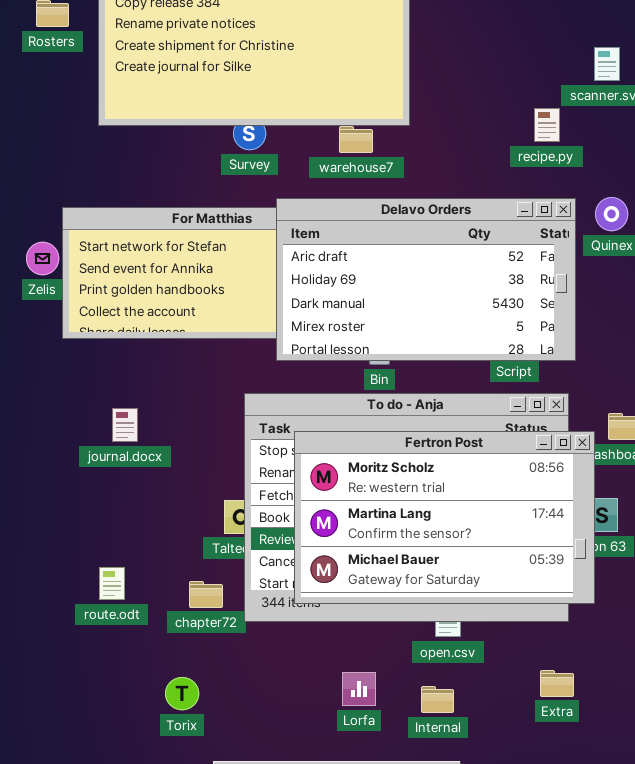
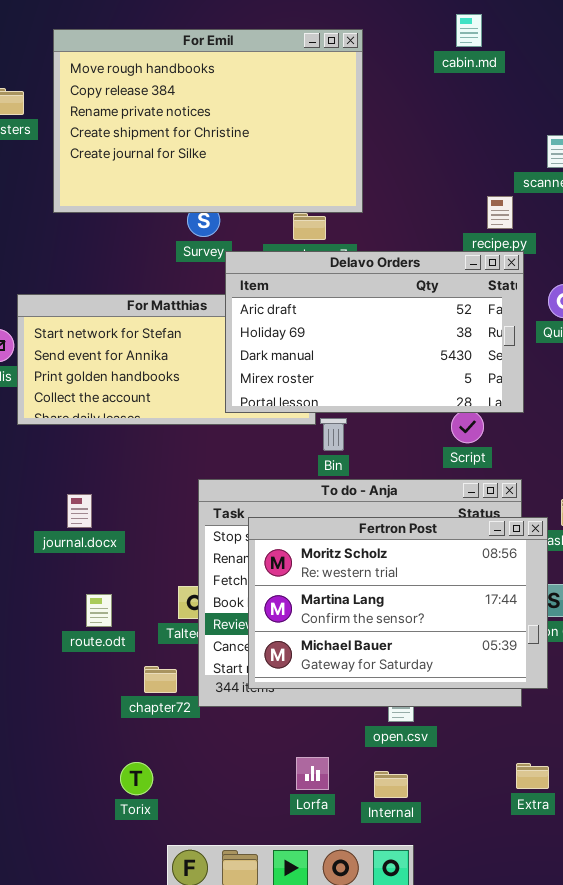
Delavo Orders: [276,198,576,361] -> [225,251,524,413], moved
route.odt: [99,567,125,600] -> [86,594,112,627], moved
Extra: [540,670,574,697] -> [516,763,549,789], moved

